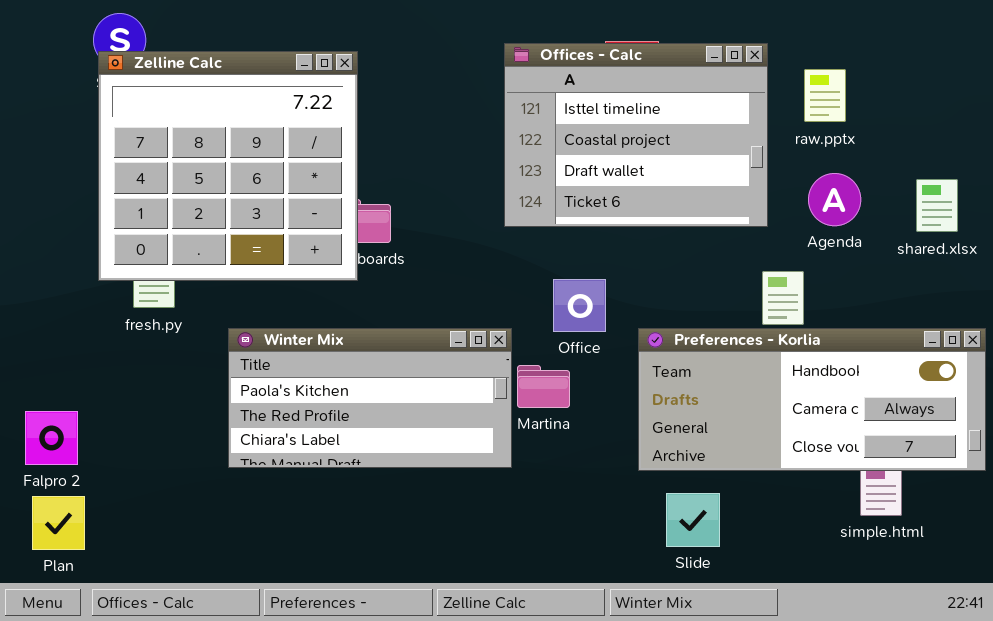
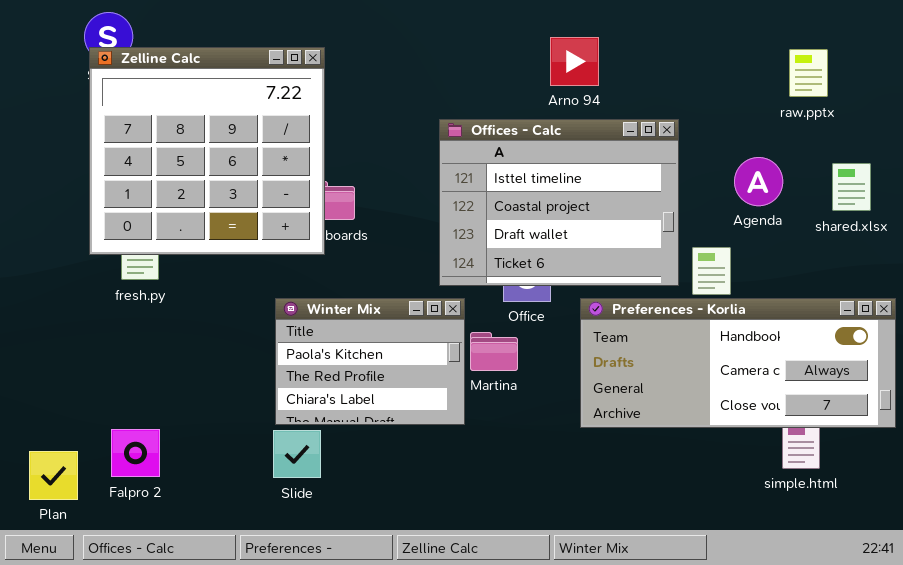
Offices - Calc: [504,43,768,227] -> [439,119,679,286], moved
raw.pptx: [804,69,846,122] -> [789,49,828,97], moved
Winter Mix: [228,328,512,468] -> [275,298,465,425], resized
Falpro 2: [25,411,78,465] -> [111,429,160,477], moved
Slide: [666,493,720,547] -> [273,430,321,478], moved

